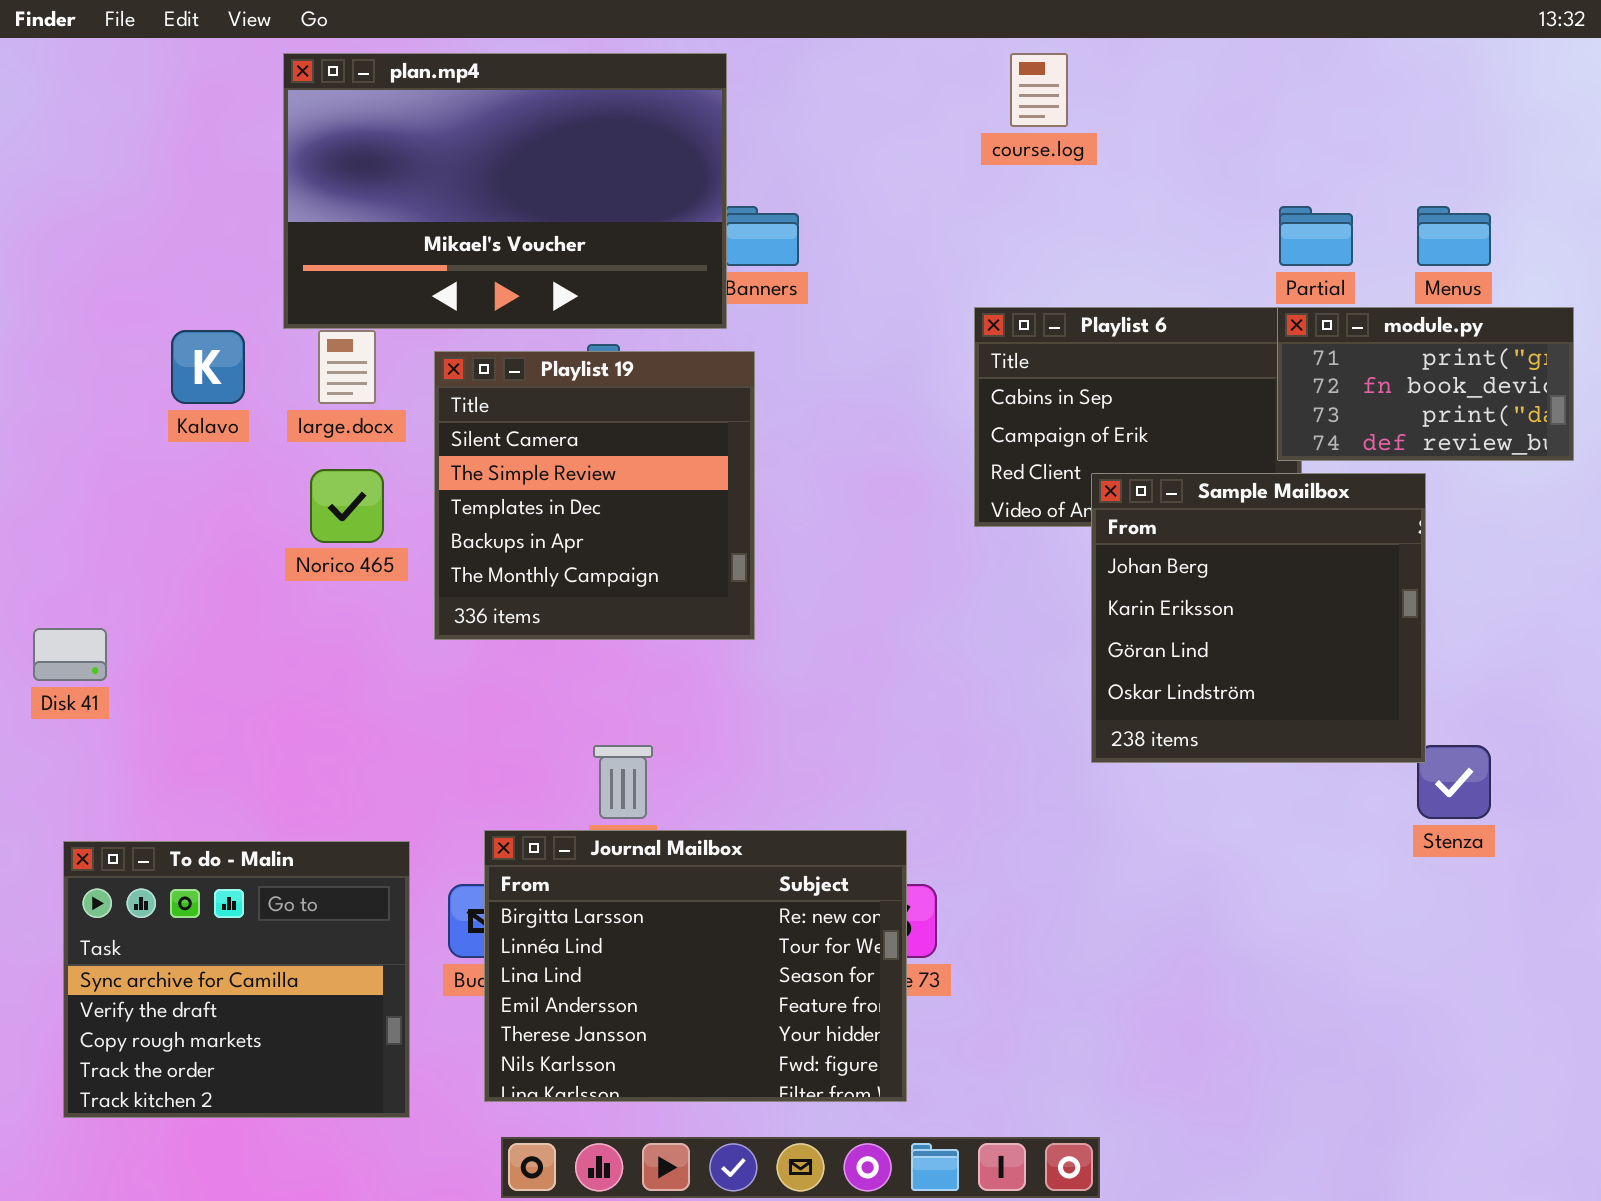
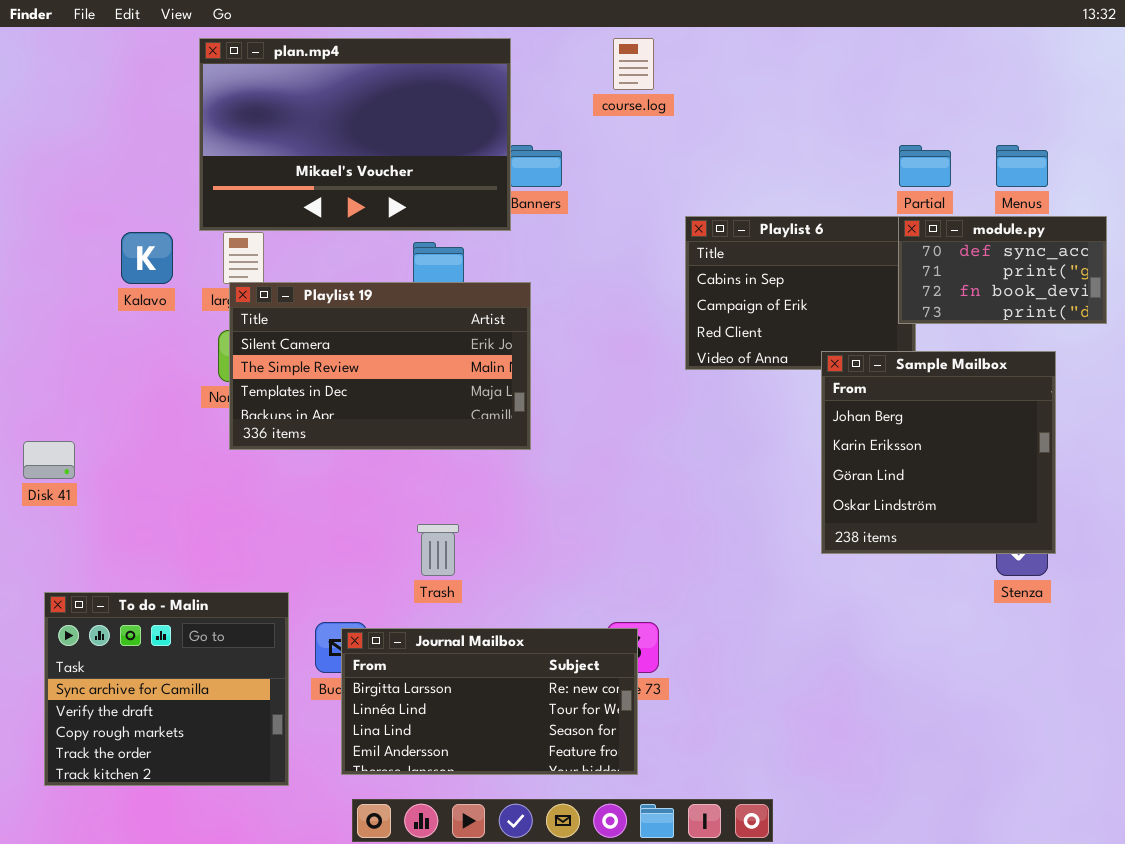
course.log: [1010,53,1068,127] -> [613,38,654,90], moved
module.py: [1277,307,1574,461] -> [898,216,1107,324], scrolled up 1 row
Playlist 19: [434,351,755,640] -> [229,282,531,450], resized
Sample Mailbox: [1091,473,1426,763] -> [821,351,1056,554], moved
Journal Mailbox: [484,830,907,1102] -> [341,628,638,775], resized

